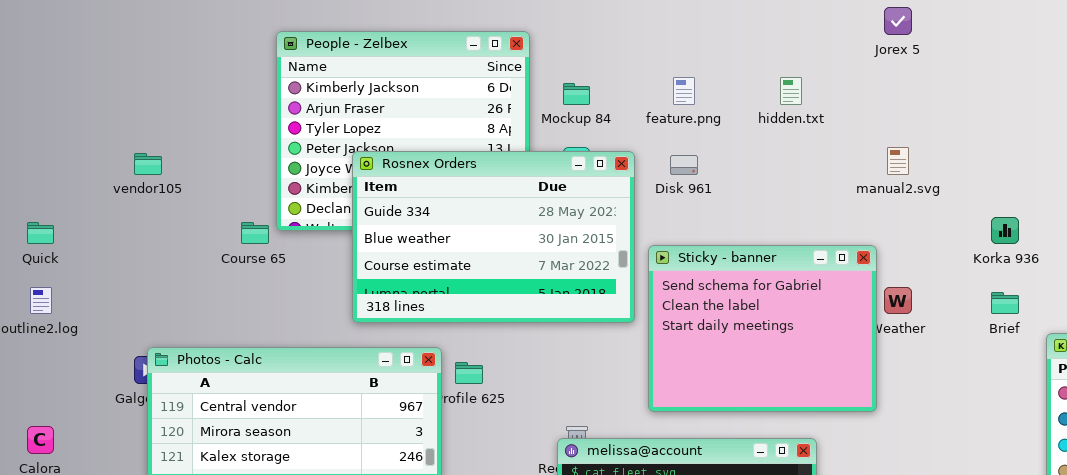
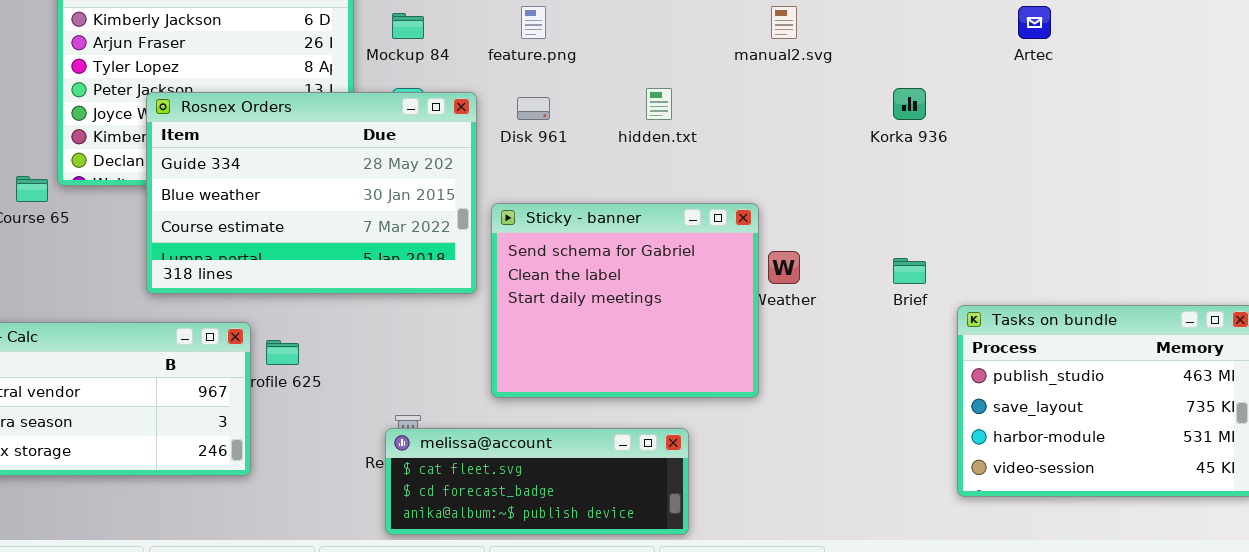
hidden.txt: [780,77,802,105] -> [646,88,672,120], moved
manual2.svg: [887,147,909,175] -> [771,6,797,39], moved
Korka 936: [991,217,1019,244] -> [893,88,926,120], moved

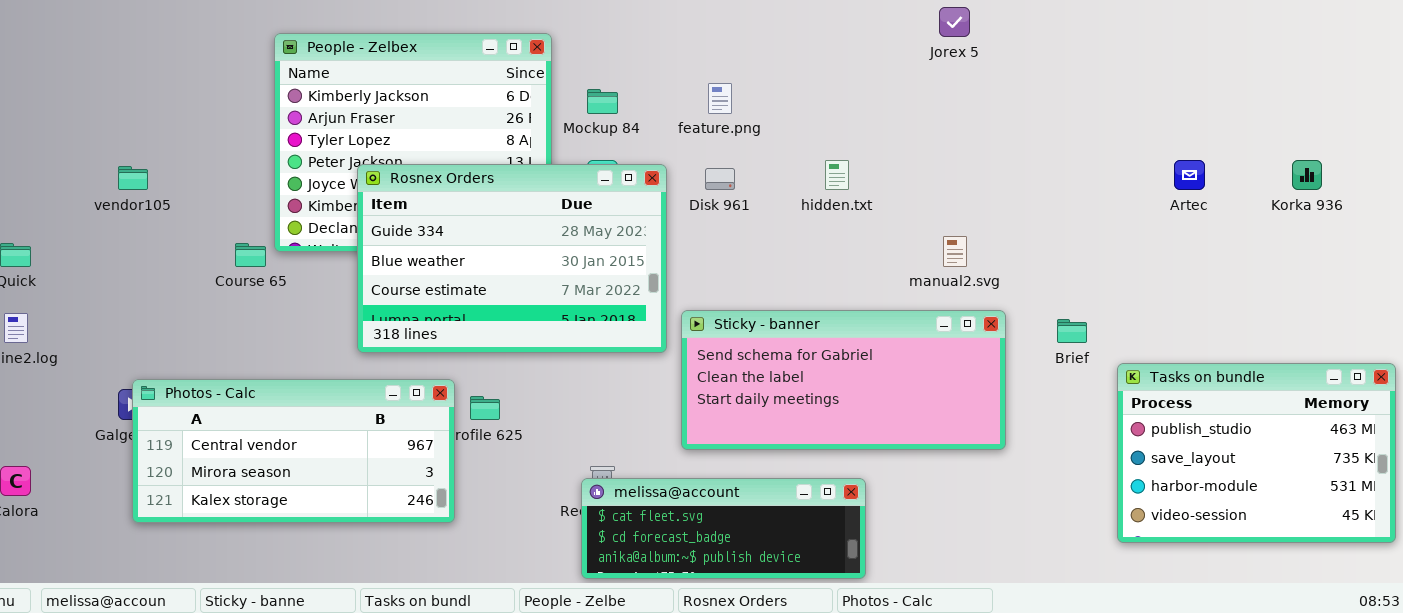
manual2.svg: [771,6,797,39] -> [943,236,967,267], moved
Artec: [1018,6,1051,39] -> [1174,160,1205,190], moved
Korka 936: [893,88,926,120] -> [1292,160,1322,190], moved
Sticky - banner: [491,203,759,398] -> [681,310,1006,450], resized

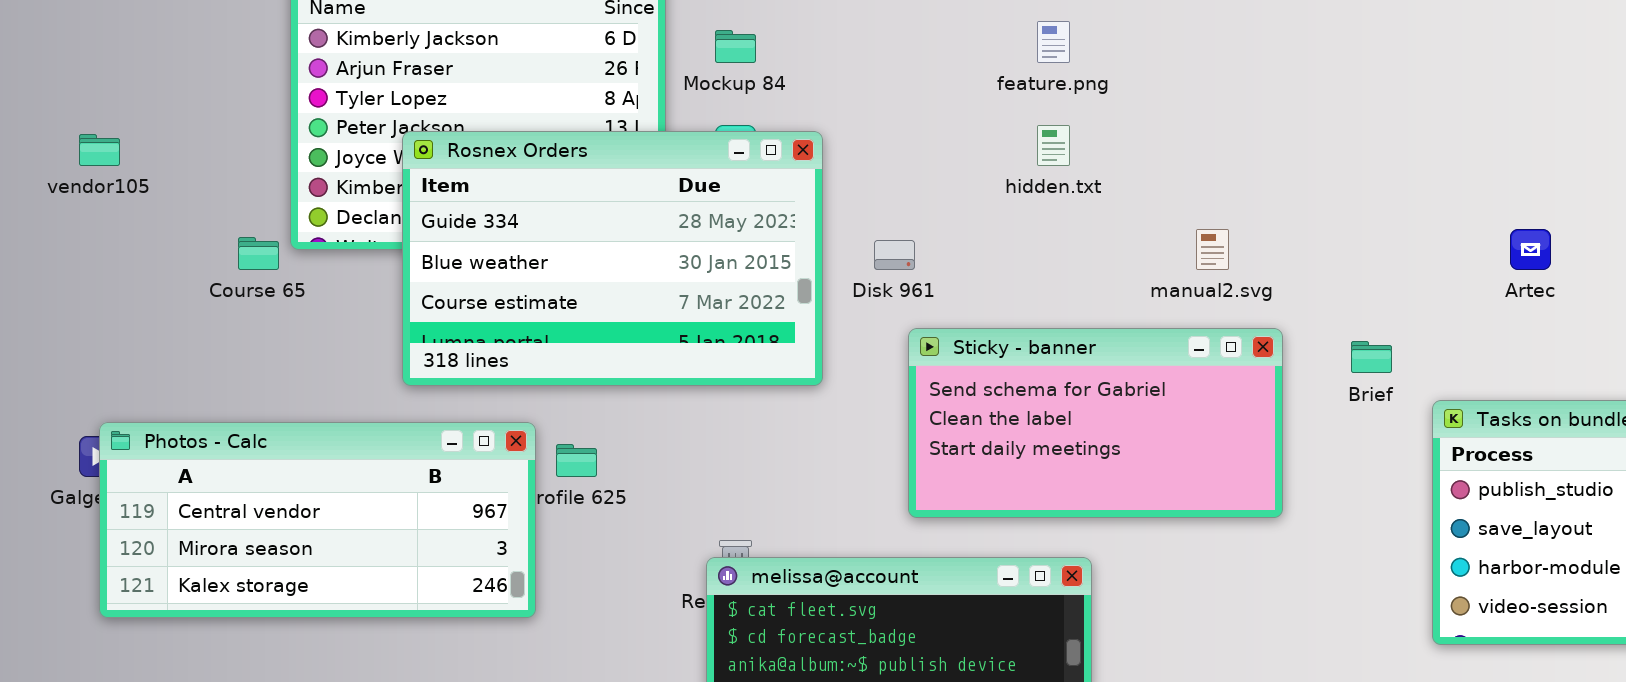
feature.png: [708,83,732,114] -> [1037,21,1070,63], moved
Artec: [1174,160,1205,190] -> [1510,229,1551,270], moved
Disk 961: [705,168,735,190] -> [874,240,915,270], moved
Sticky - banner: [681,310,1006,450] -> [908,328,1283,518], resized

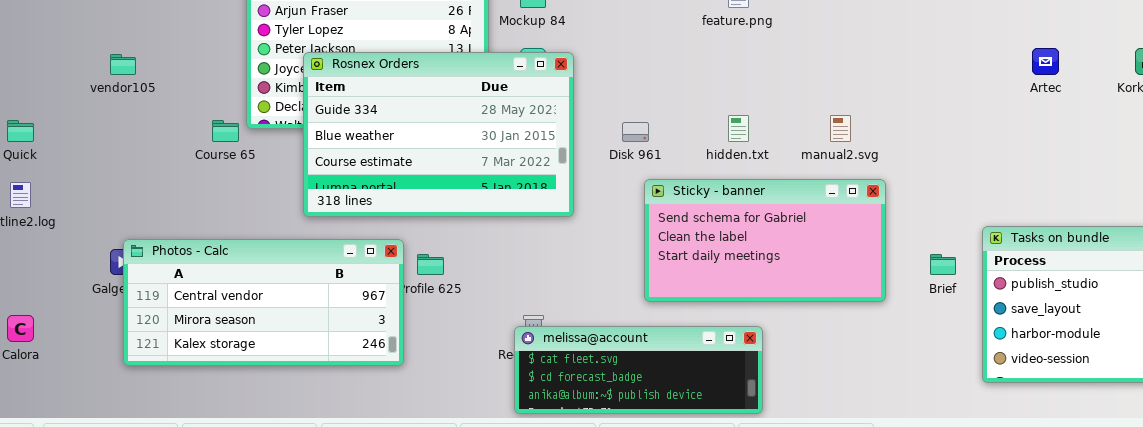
hidden.txt: [1037,125,1070,166] -> [728,115,749,142], moved
Rosnex Orders: [402,131,823,386] -> [303,52,574,217], moved
Artec: [1510,229,1551,270] -> [1032,48,1059,75], moved
Brief: [1351,341,1392,373] -> [930,254,956,275], moved

